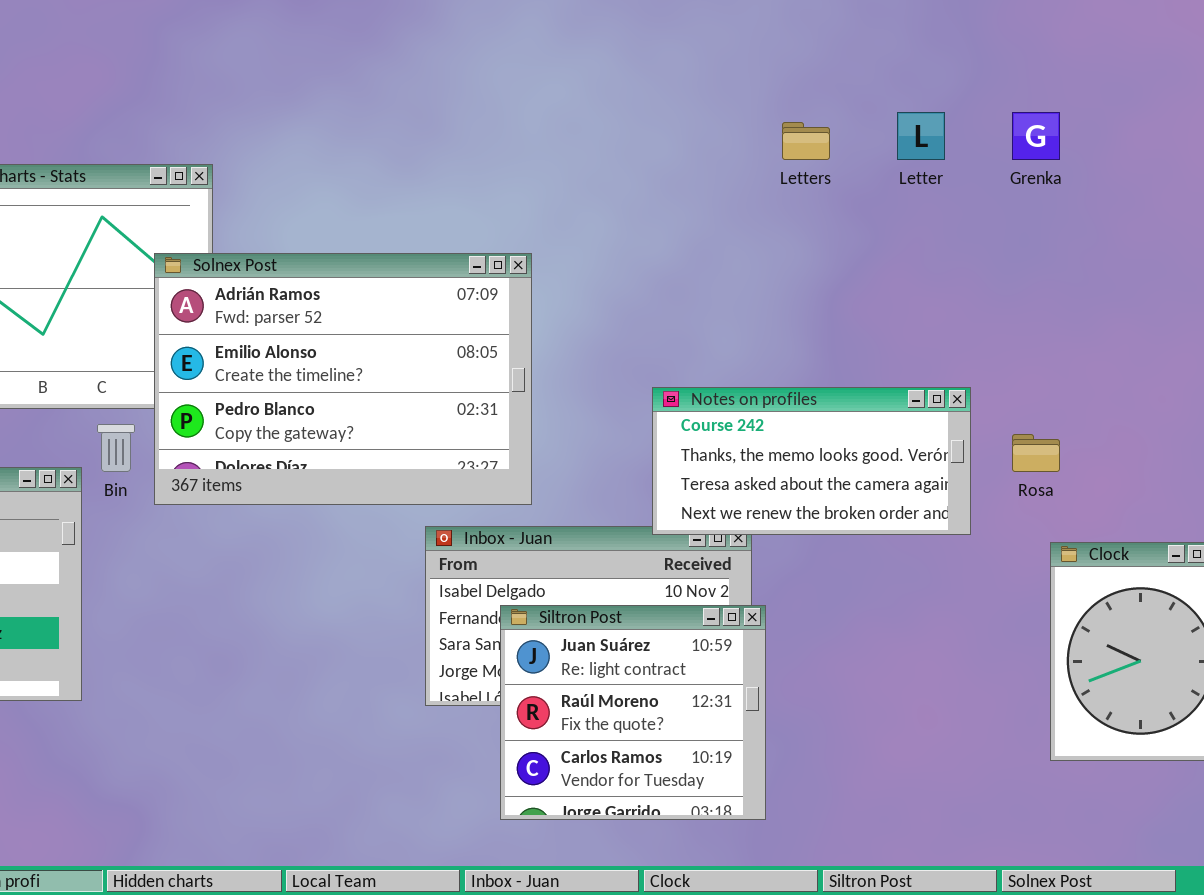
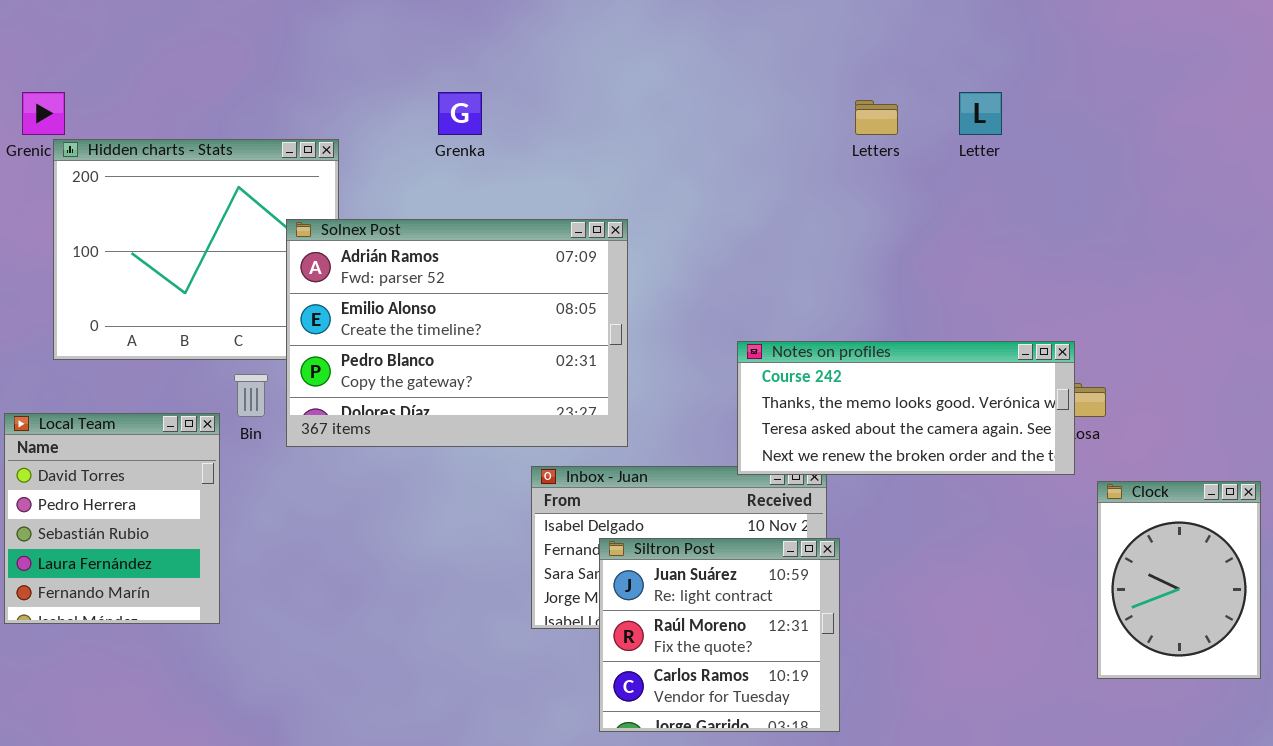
Grenka: [1012,112,1060,160] -> [438,92,482,135], moved
Notes on profiles: [652,387,971,535] -> [737,341,1075,475], resized

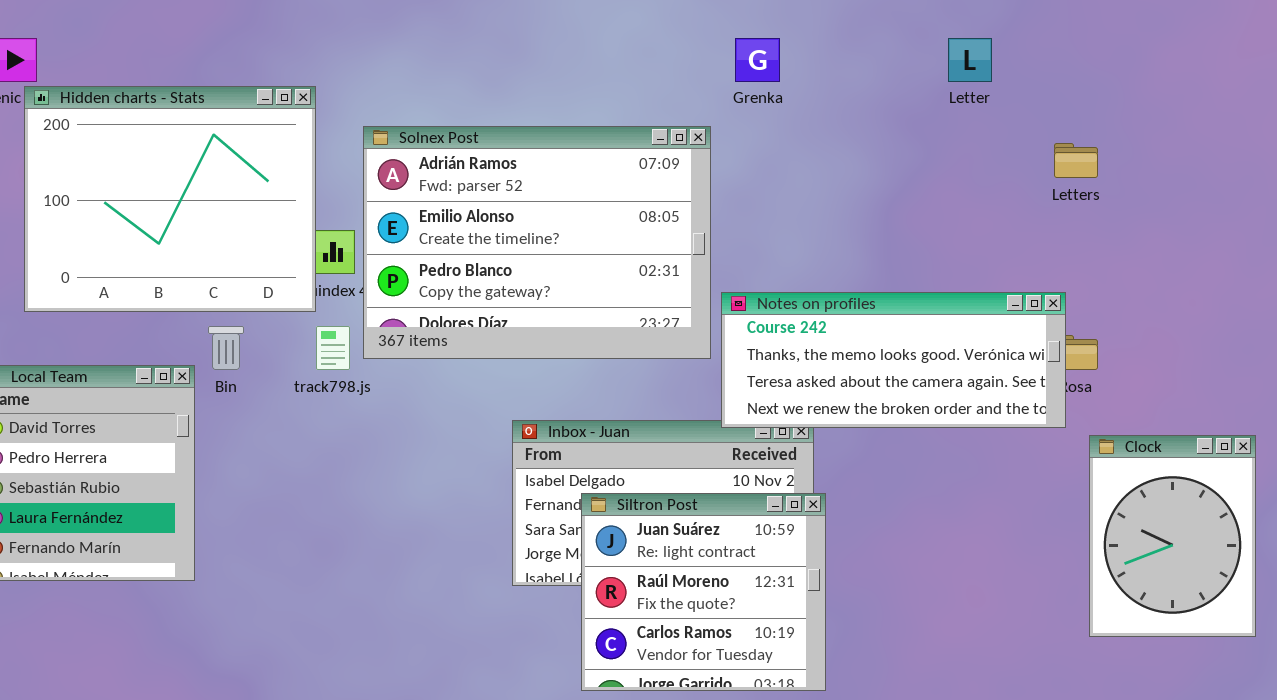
Grenka: [438,92,482,135] -> [735,38,780,82], moved
Letters: [855,100,898,135] -> [1054,143,1098,178], moved
Solnex Post: [286,219,628,447] -> [363,126,711,359], moved

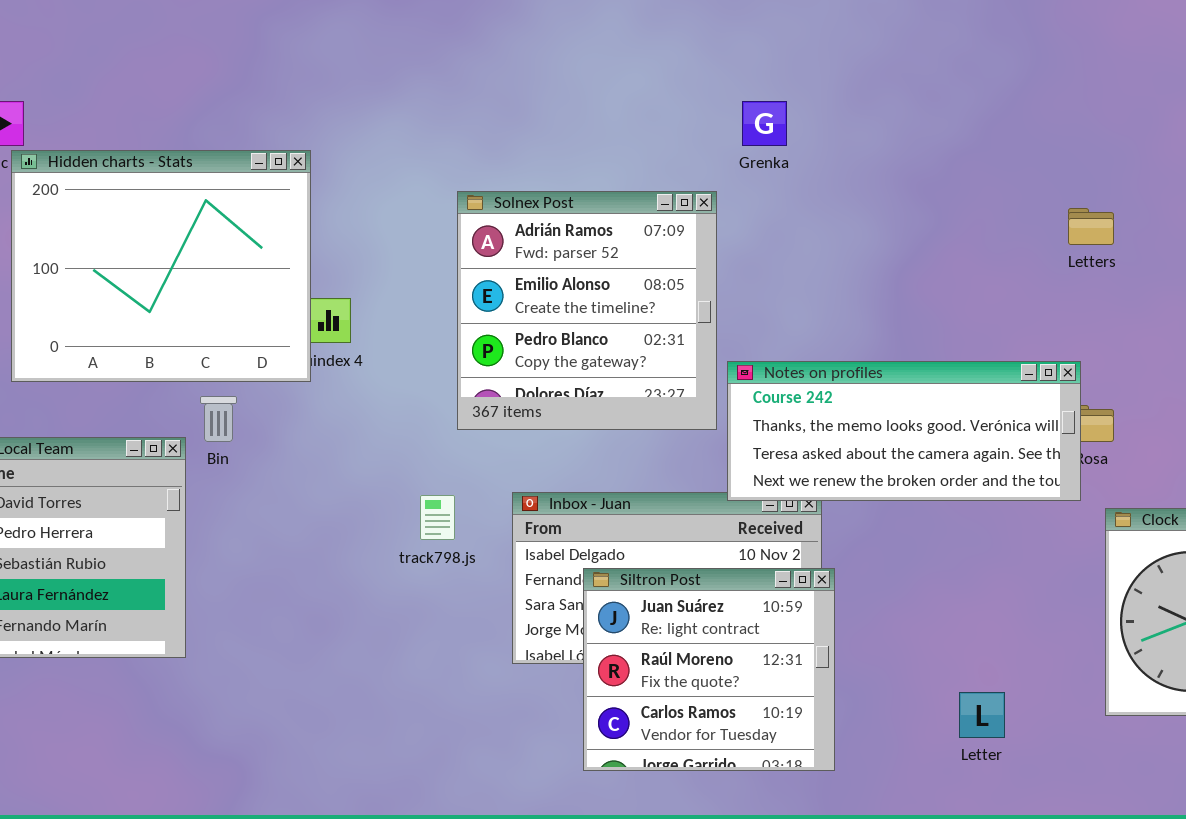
Letter: [948,38,992,82] -> [959,692,1005,738], moved
Solnex Post: [363,126,711,359] -> [457,191,717,430], resized
track798.js: [316,326,350,370] -> [420,495,455,540], moved

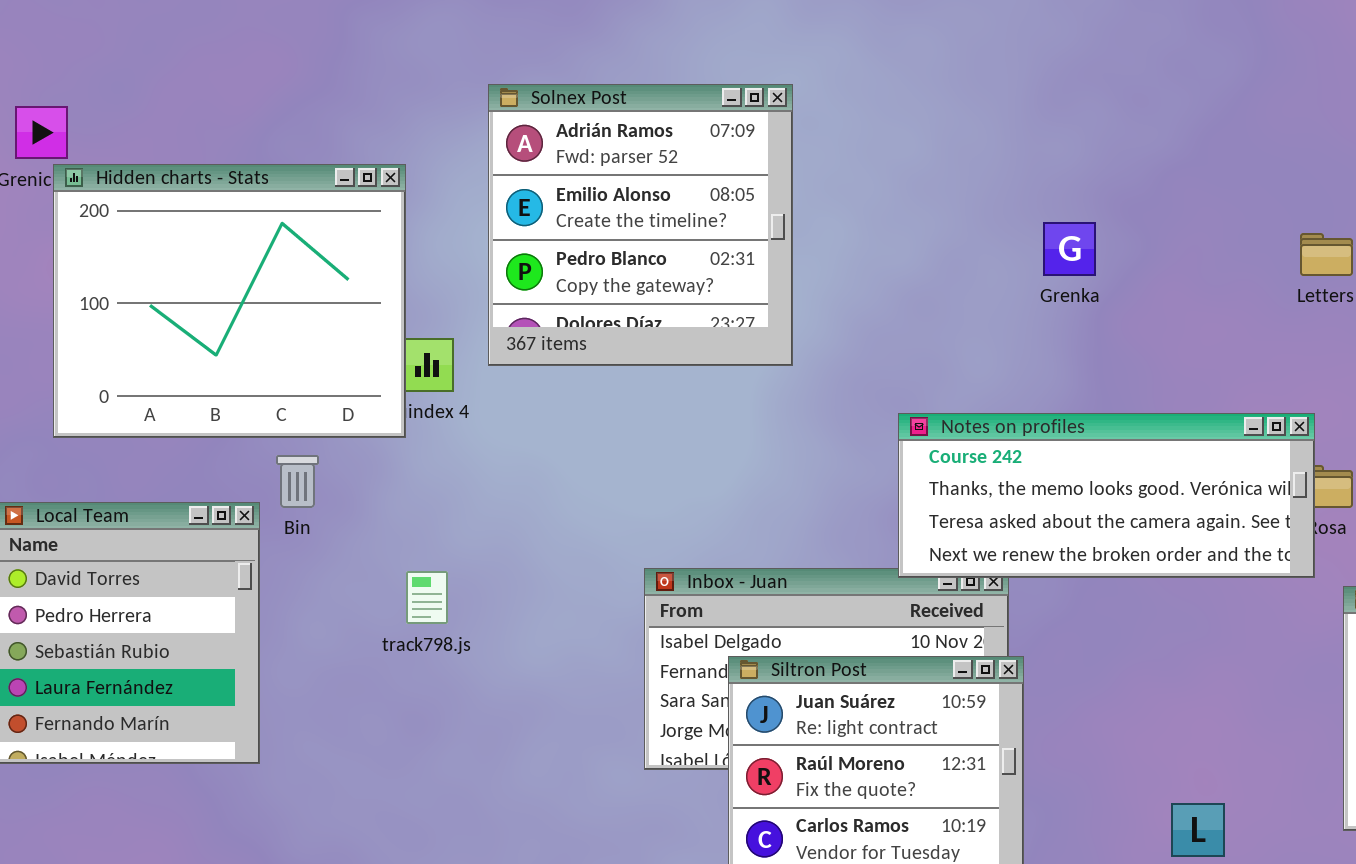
Grenka: [742,101,787,146] -> [1043,222,1096,276], moved
Solnex Post: [457,191,717,430] -> [488,84,793,366], moved
track798.js: [420,495,455,540] -> [406,571,448,624], moved

